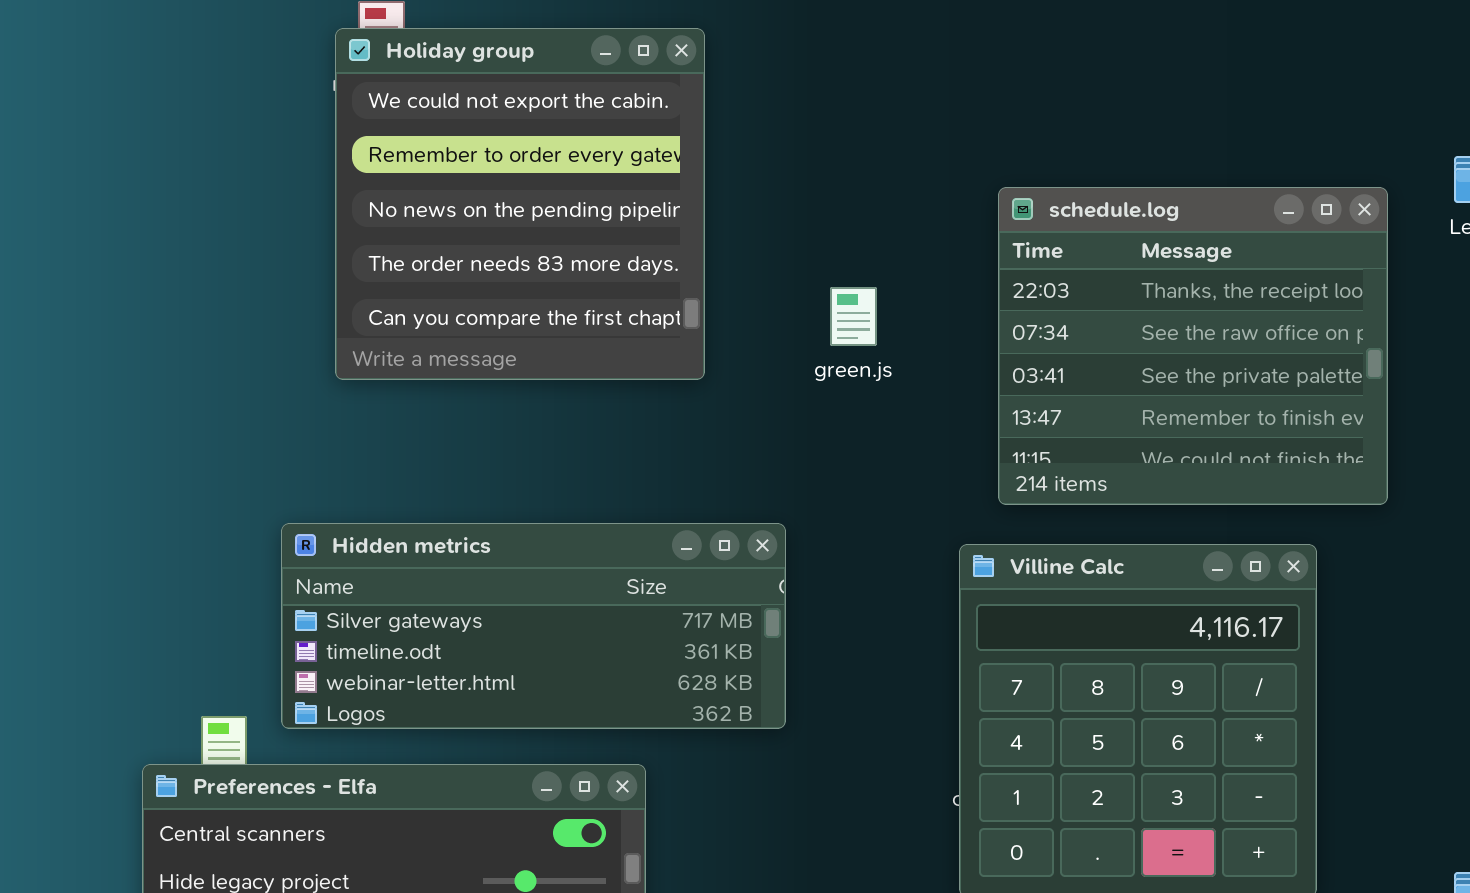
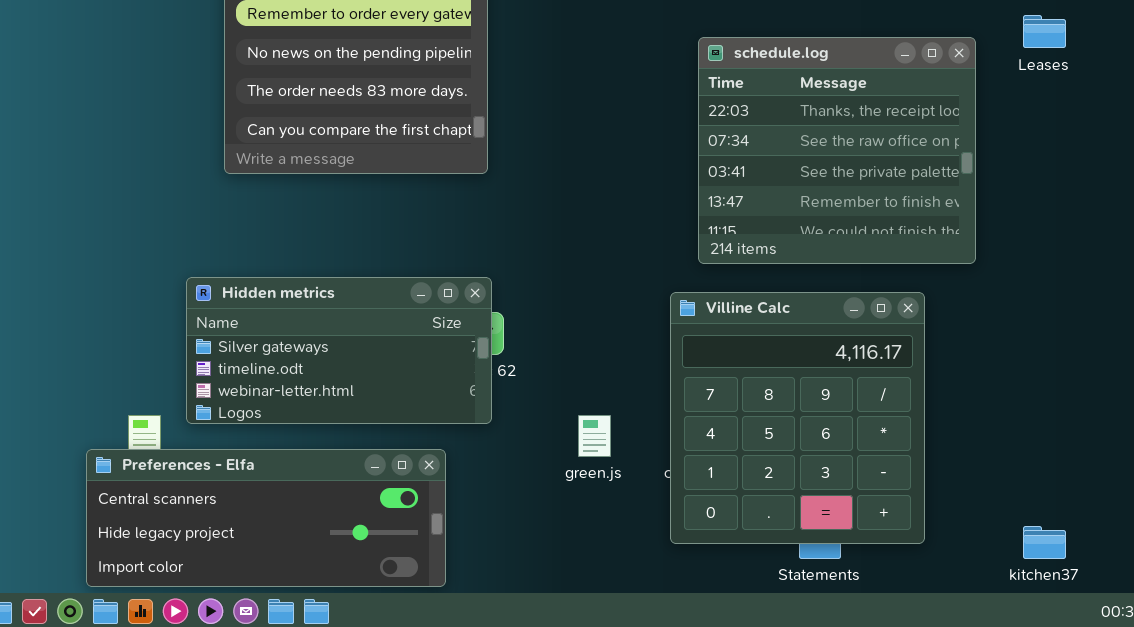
green.js: [830,287,877,346] -> [578,415,611,457], moved
Hidden metrics: [281,523,786,729] -> [186,277,492,424], resized

